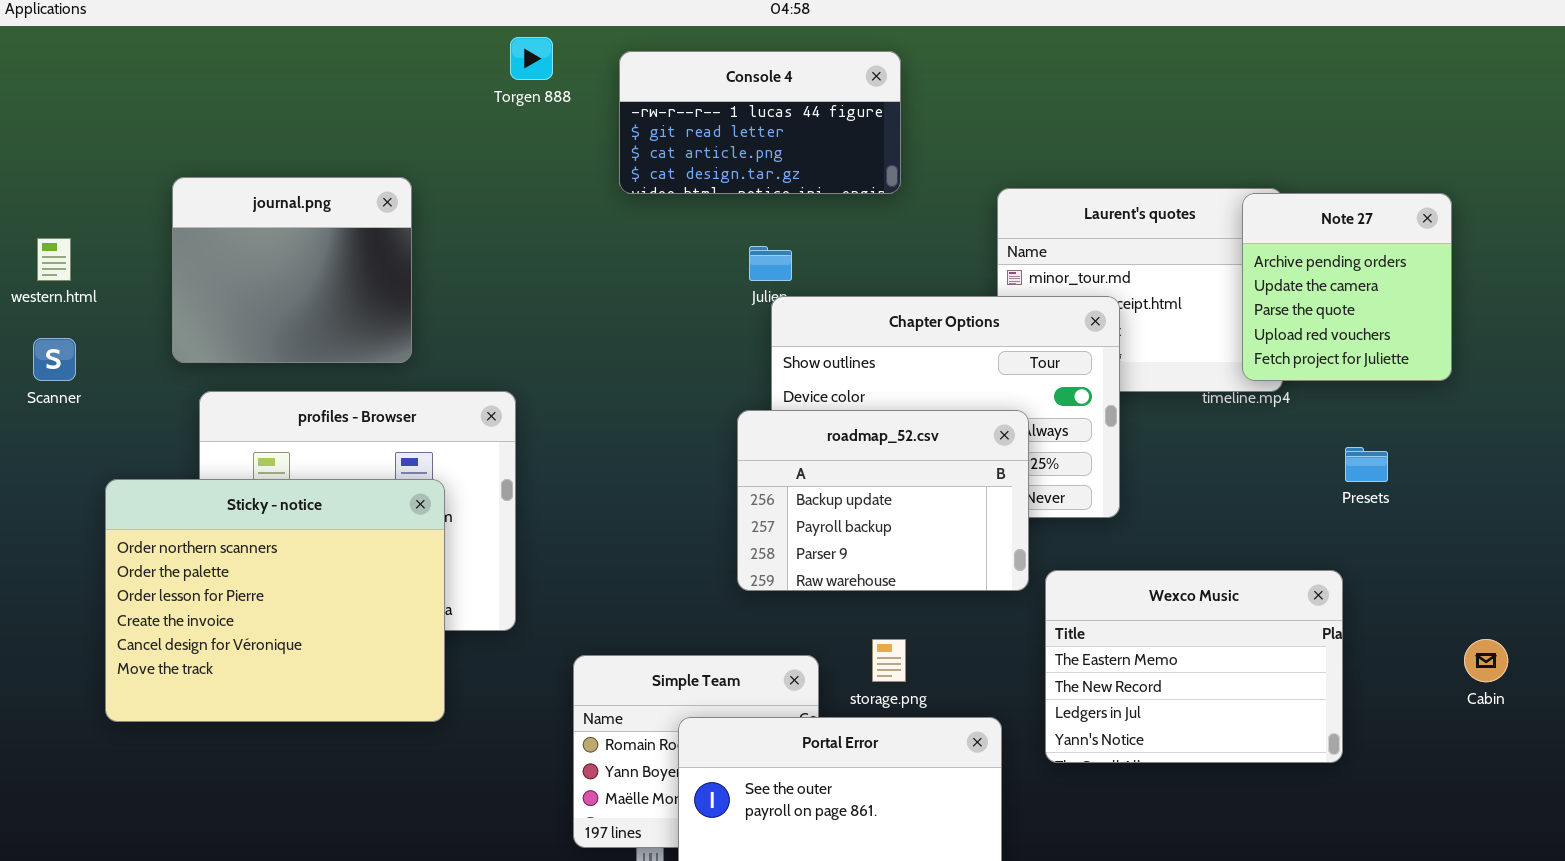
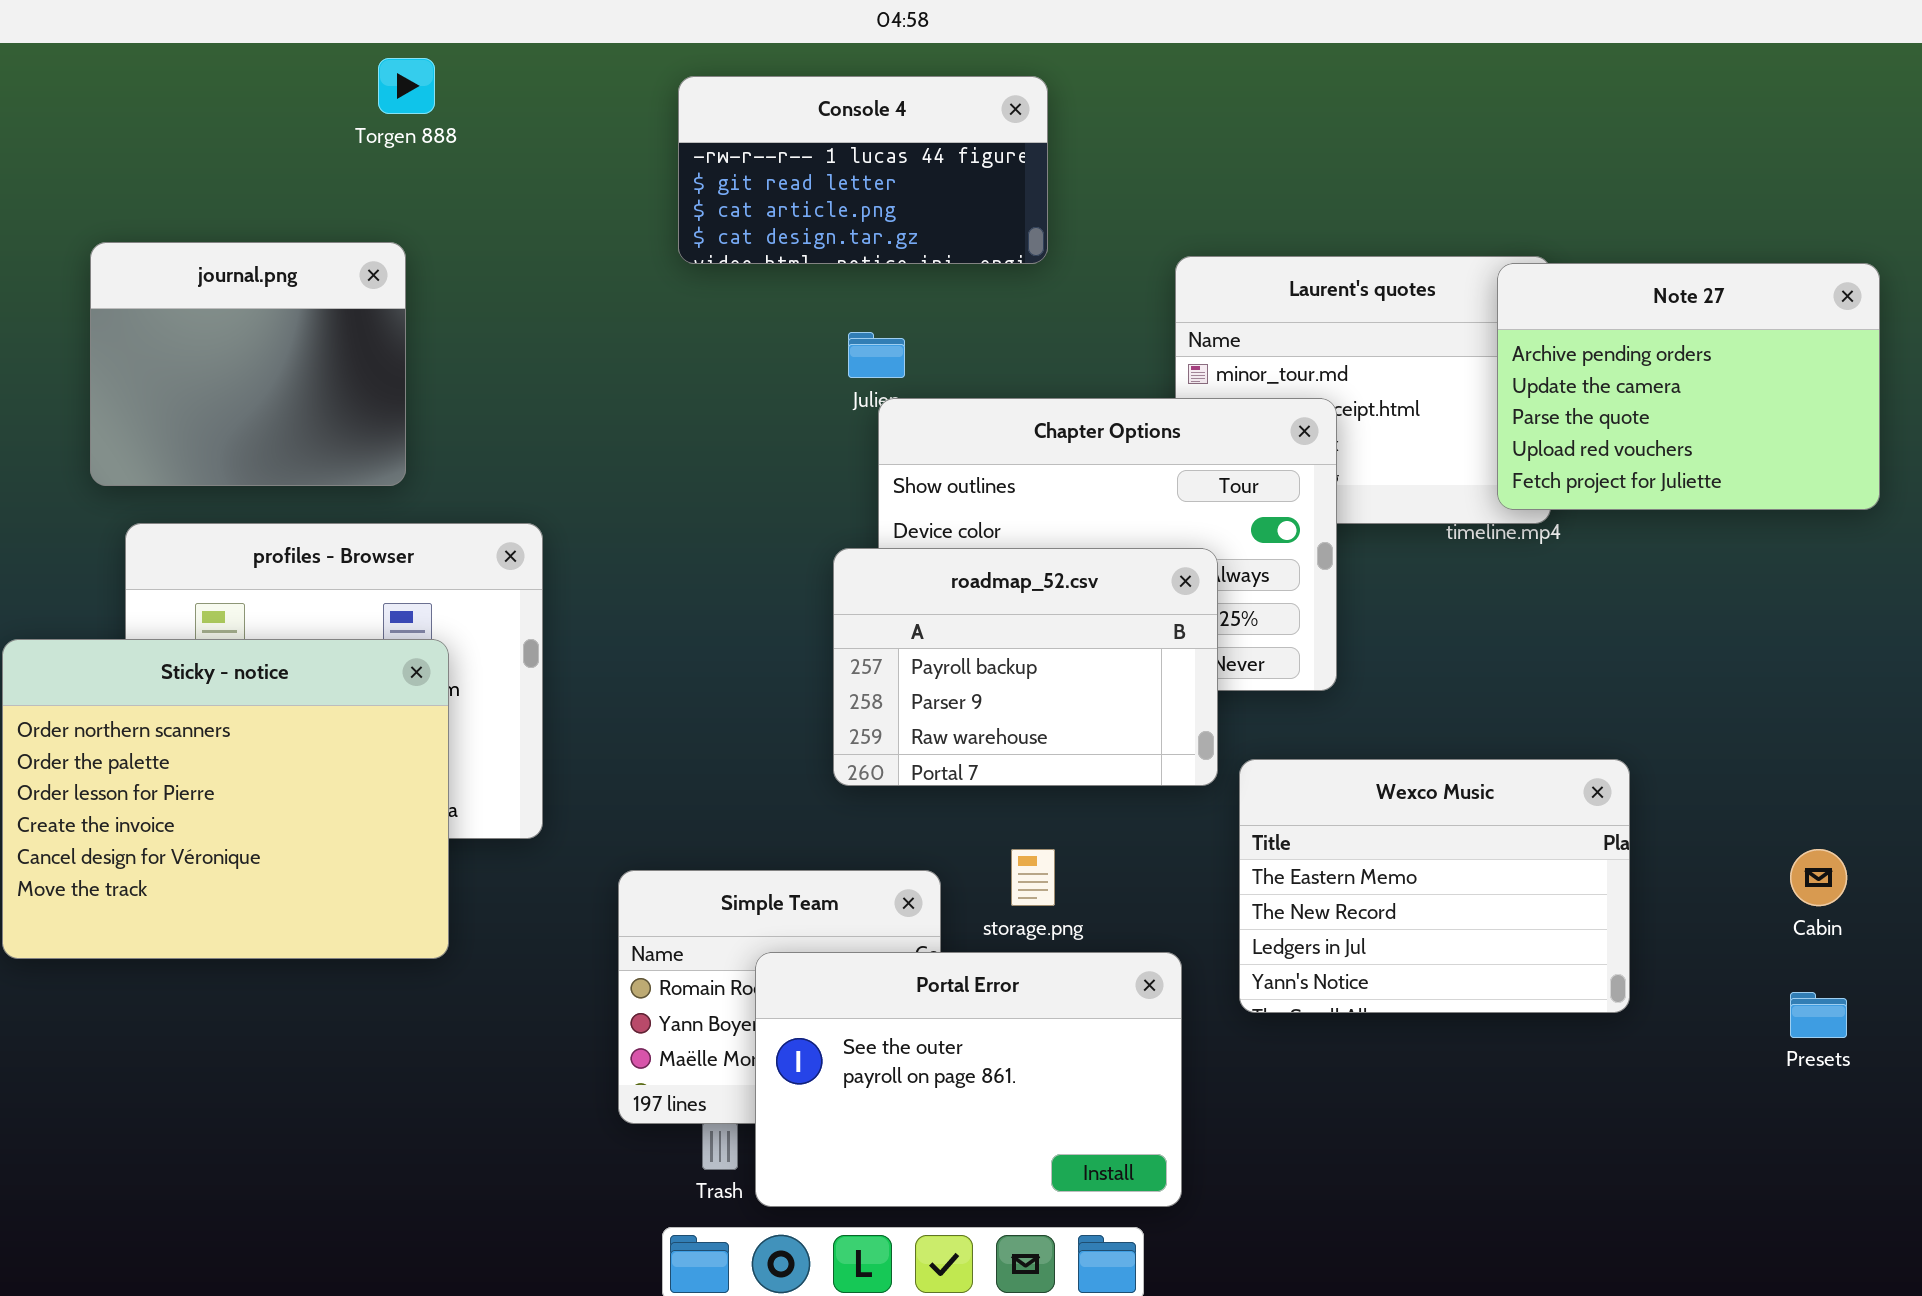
Torgen 888: [510,37,553,80] -> [378,58,435,114], moved
Note 27: [1242,193,1452,381] -> [1497,263,1880,510], resized
roadmap_52.csv: [737,410,1029,591] -> [833,548,1218,786], scrolled down 1 row
Presets: [1345,447,1388,482] -> [1790,992,1847,1038], moved

